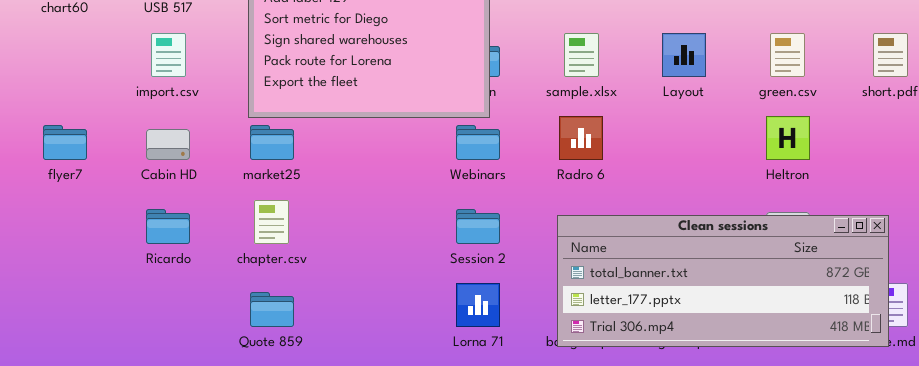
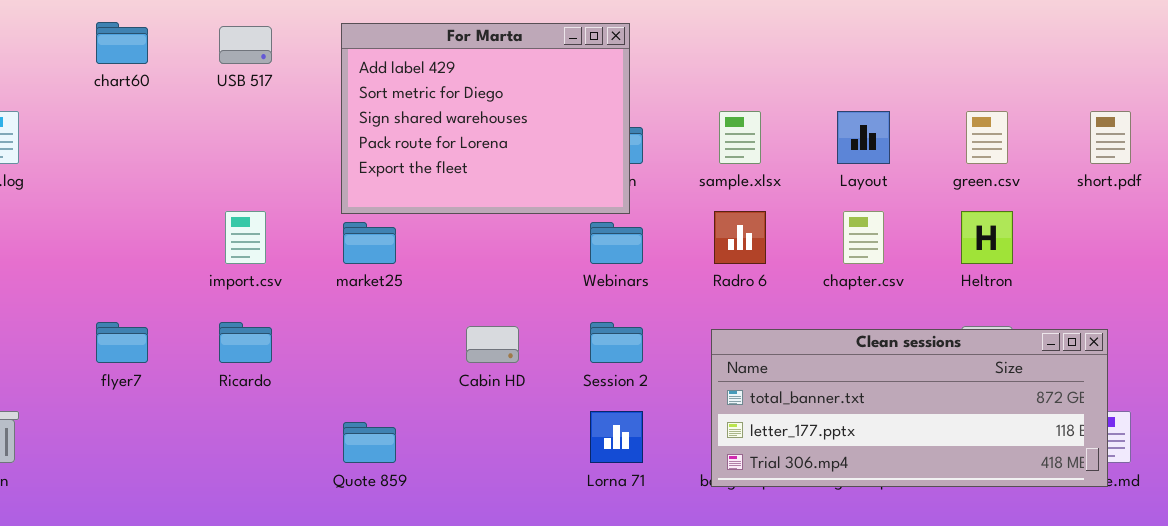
import.csv: [151,33,186,77] -> [225,211,266,264], moved
flyer7: [43,125,87,160] -> [96,322,148,363], moved
Cabin HD: [146,129,190,160] -> [466,326,519,363], moved
chapter.csv: [254,200,289,244] -> [843,211,884,264], moved

